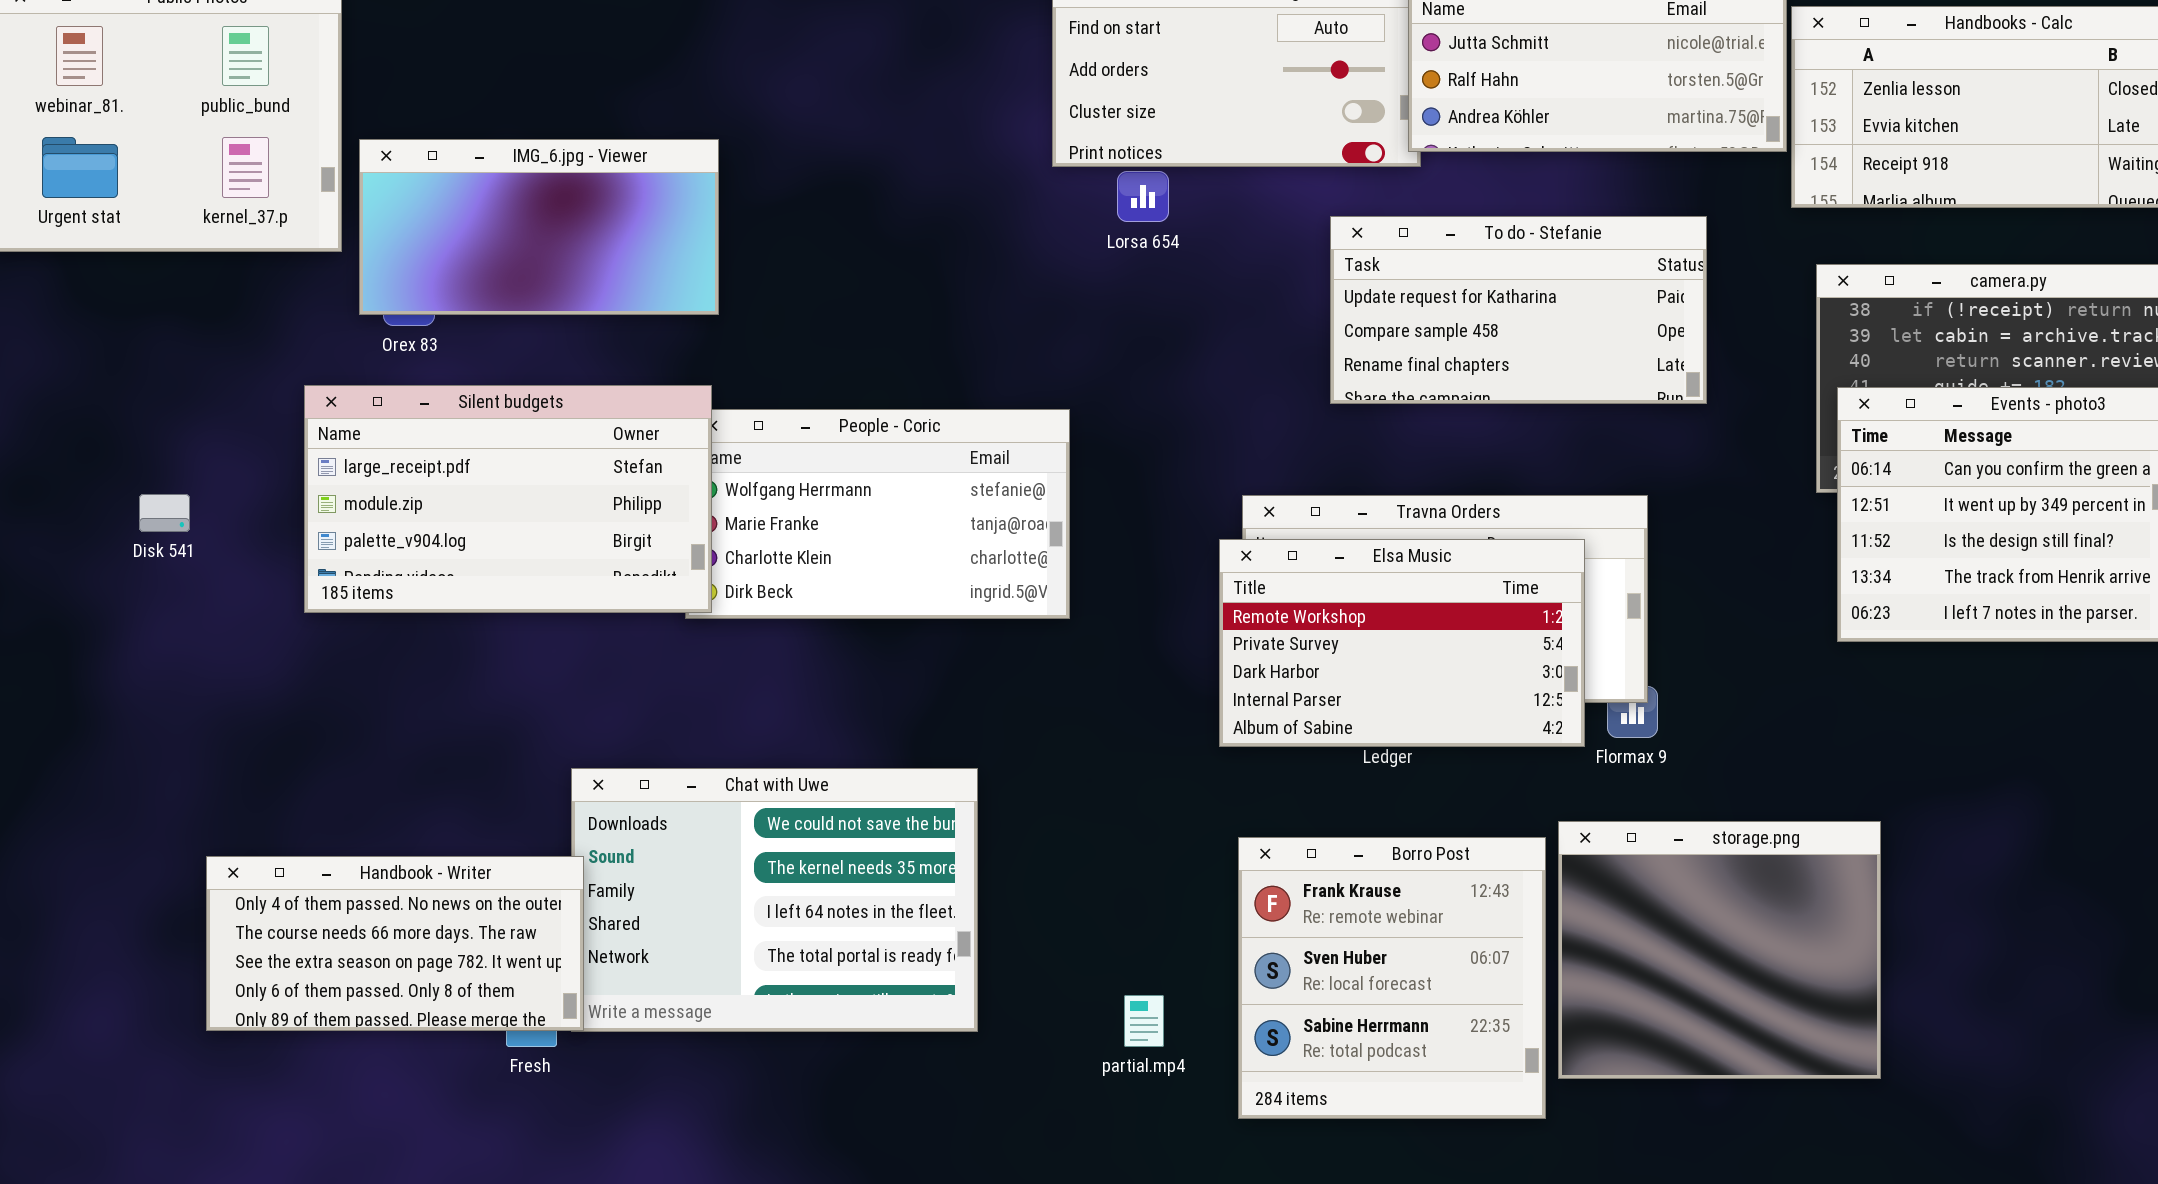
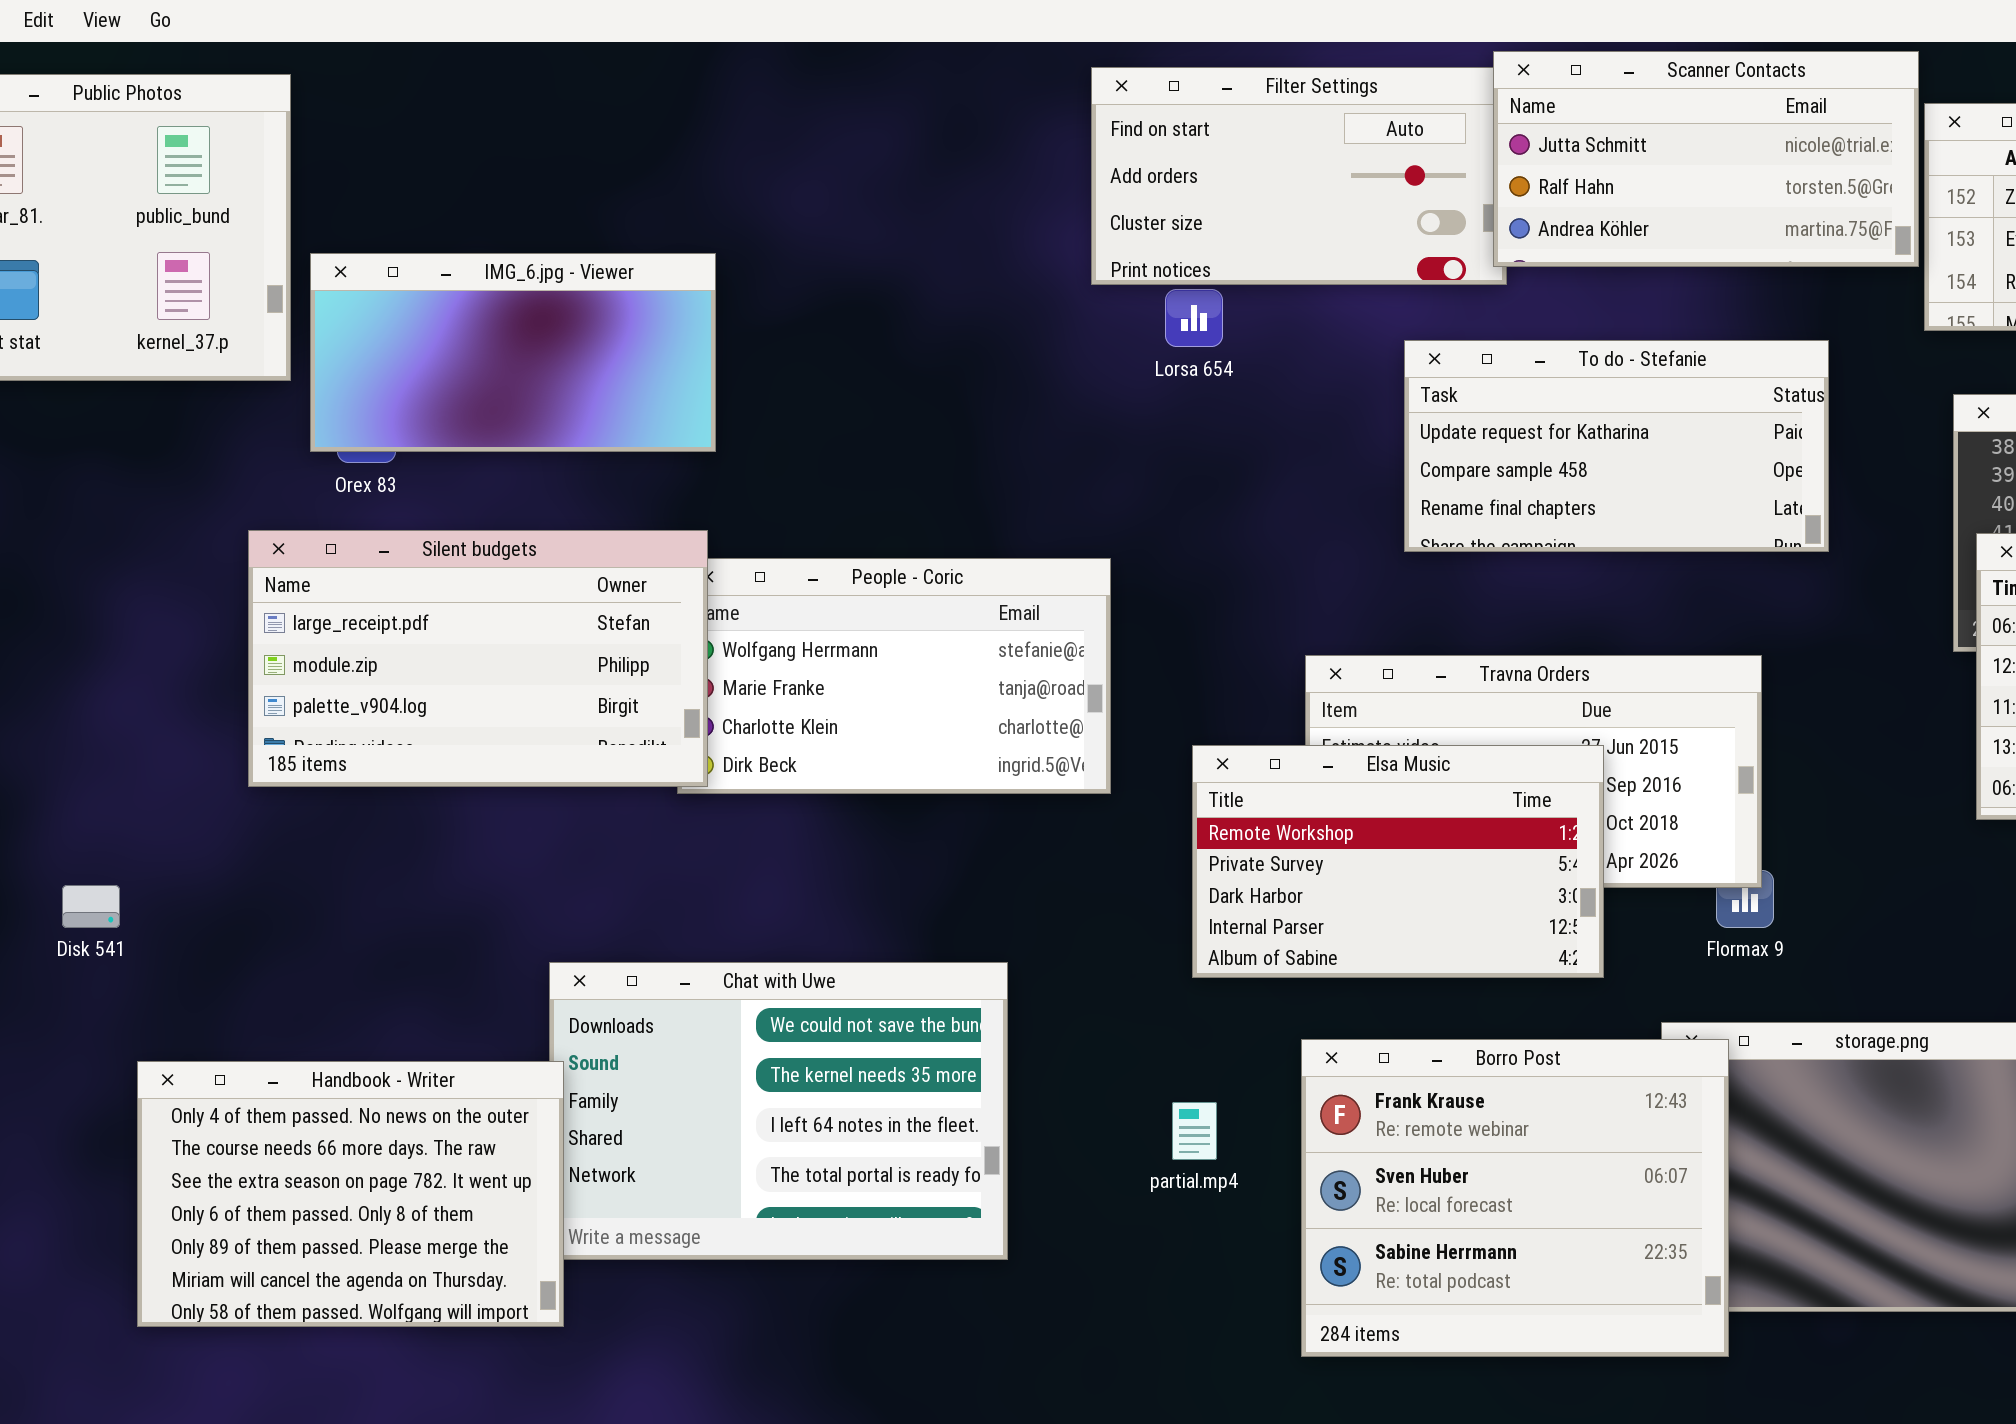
Disk 541: [139,494,190,532] -> [62,885,120,928], moved
Elsa Music: [1219,539,1585,747] -> [1192,745,1604,978], moved
Borro Post: [1238,837,1546,1119] -> [1301,1039,1729,1357], resized
Handbook - Writer: [206,856,584,1031] -> [137,1061,564,1327], resized
partial.mp4: [1124,995,1164,1047] -> [1172,1102,1217,1160], moved

